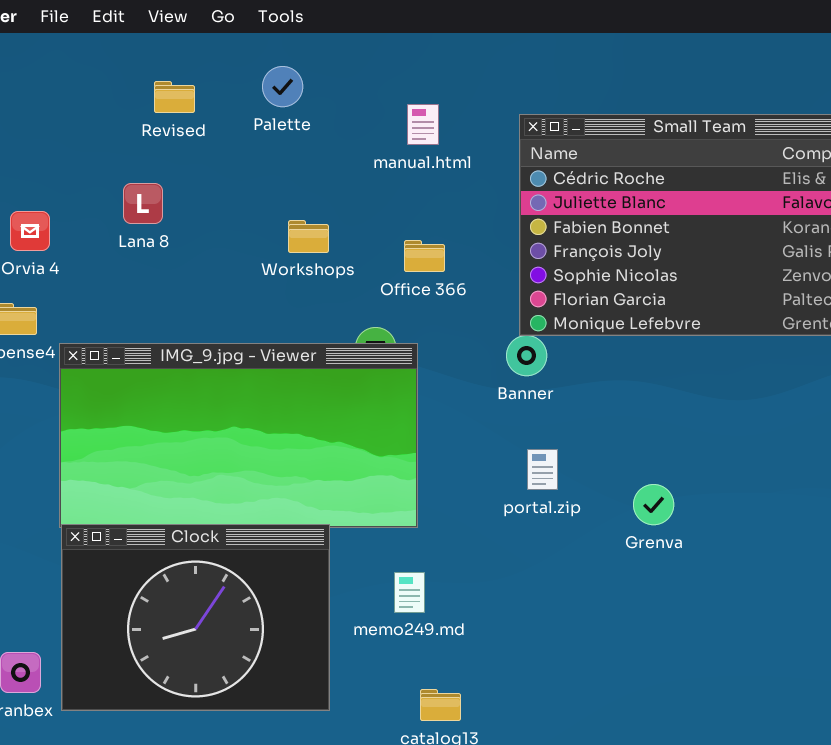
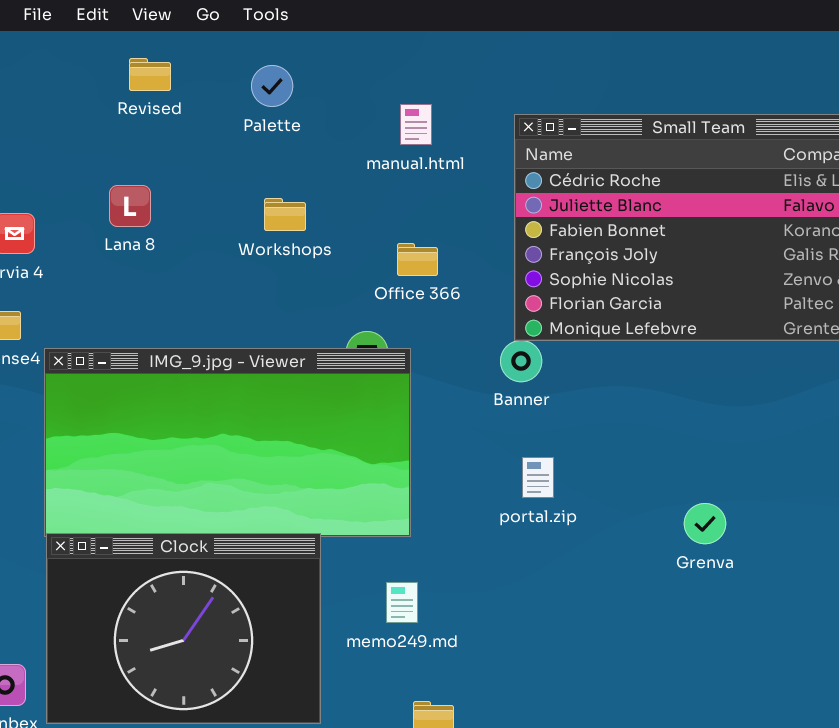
Revised: [154,81,195,113] -> [129,58,171,91], moved
Workshops: [288,220,329,253] -> [264,198,306,231], moved
Grenva: [633,484,674,525] -> [684,503,726,544], moved

